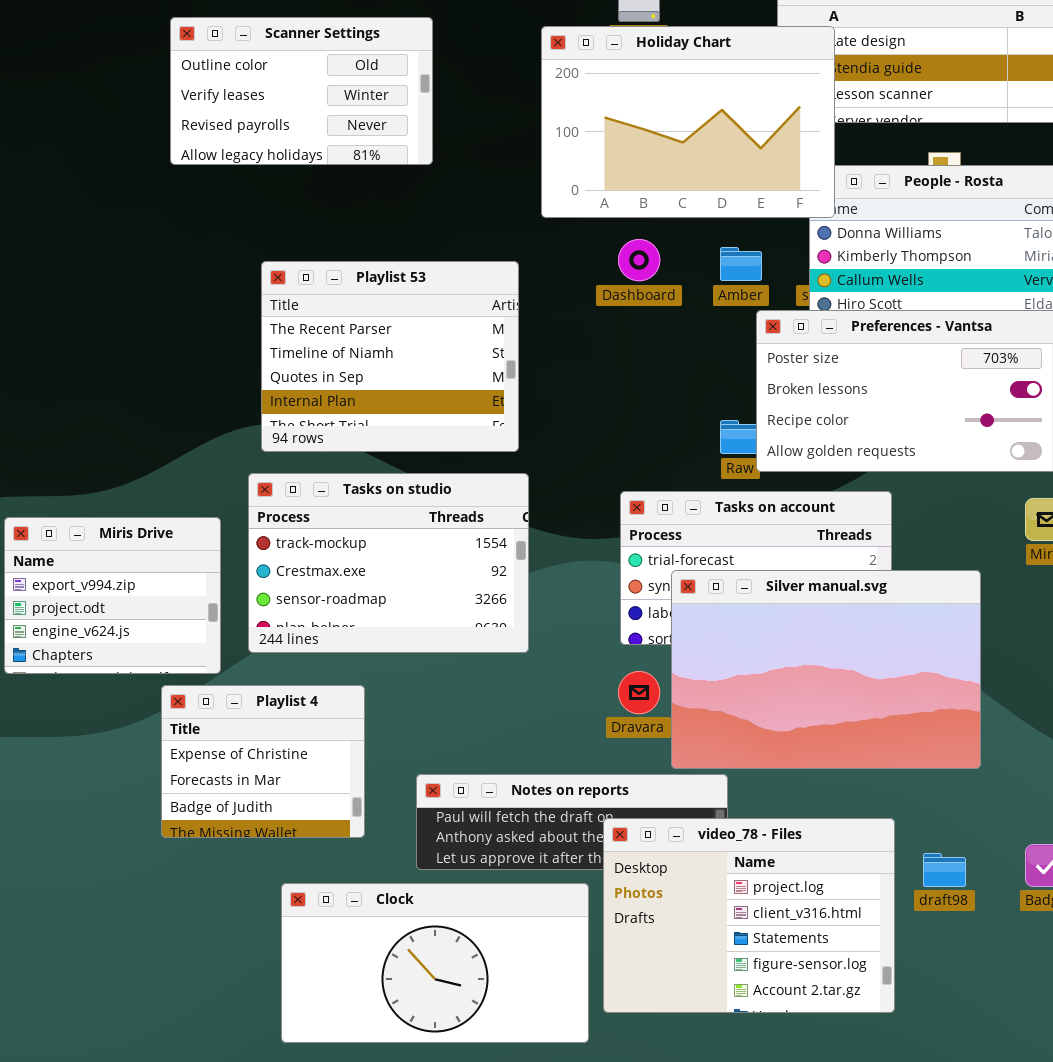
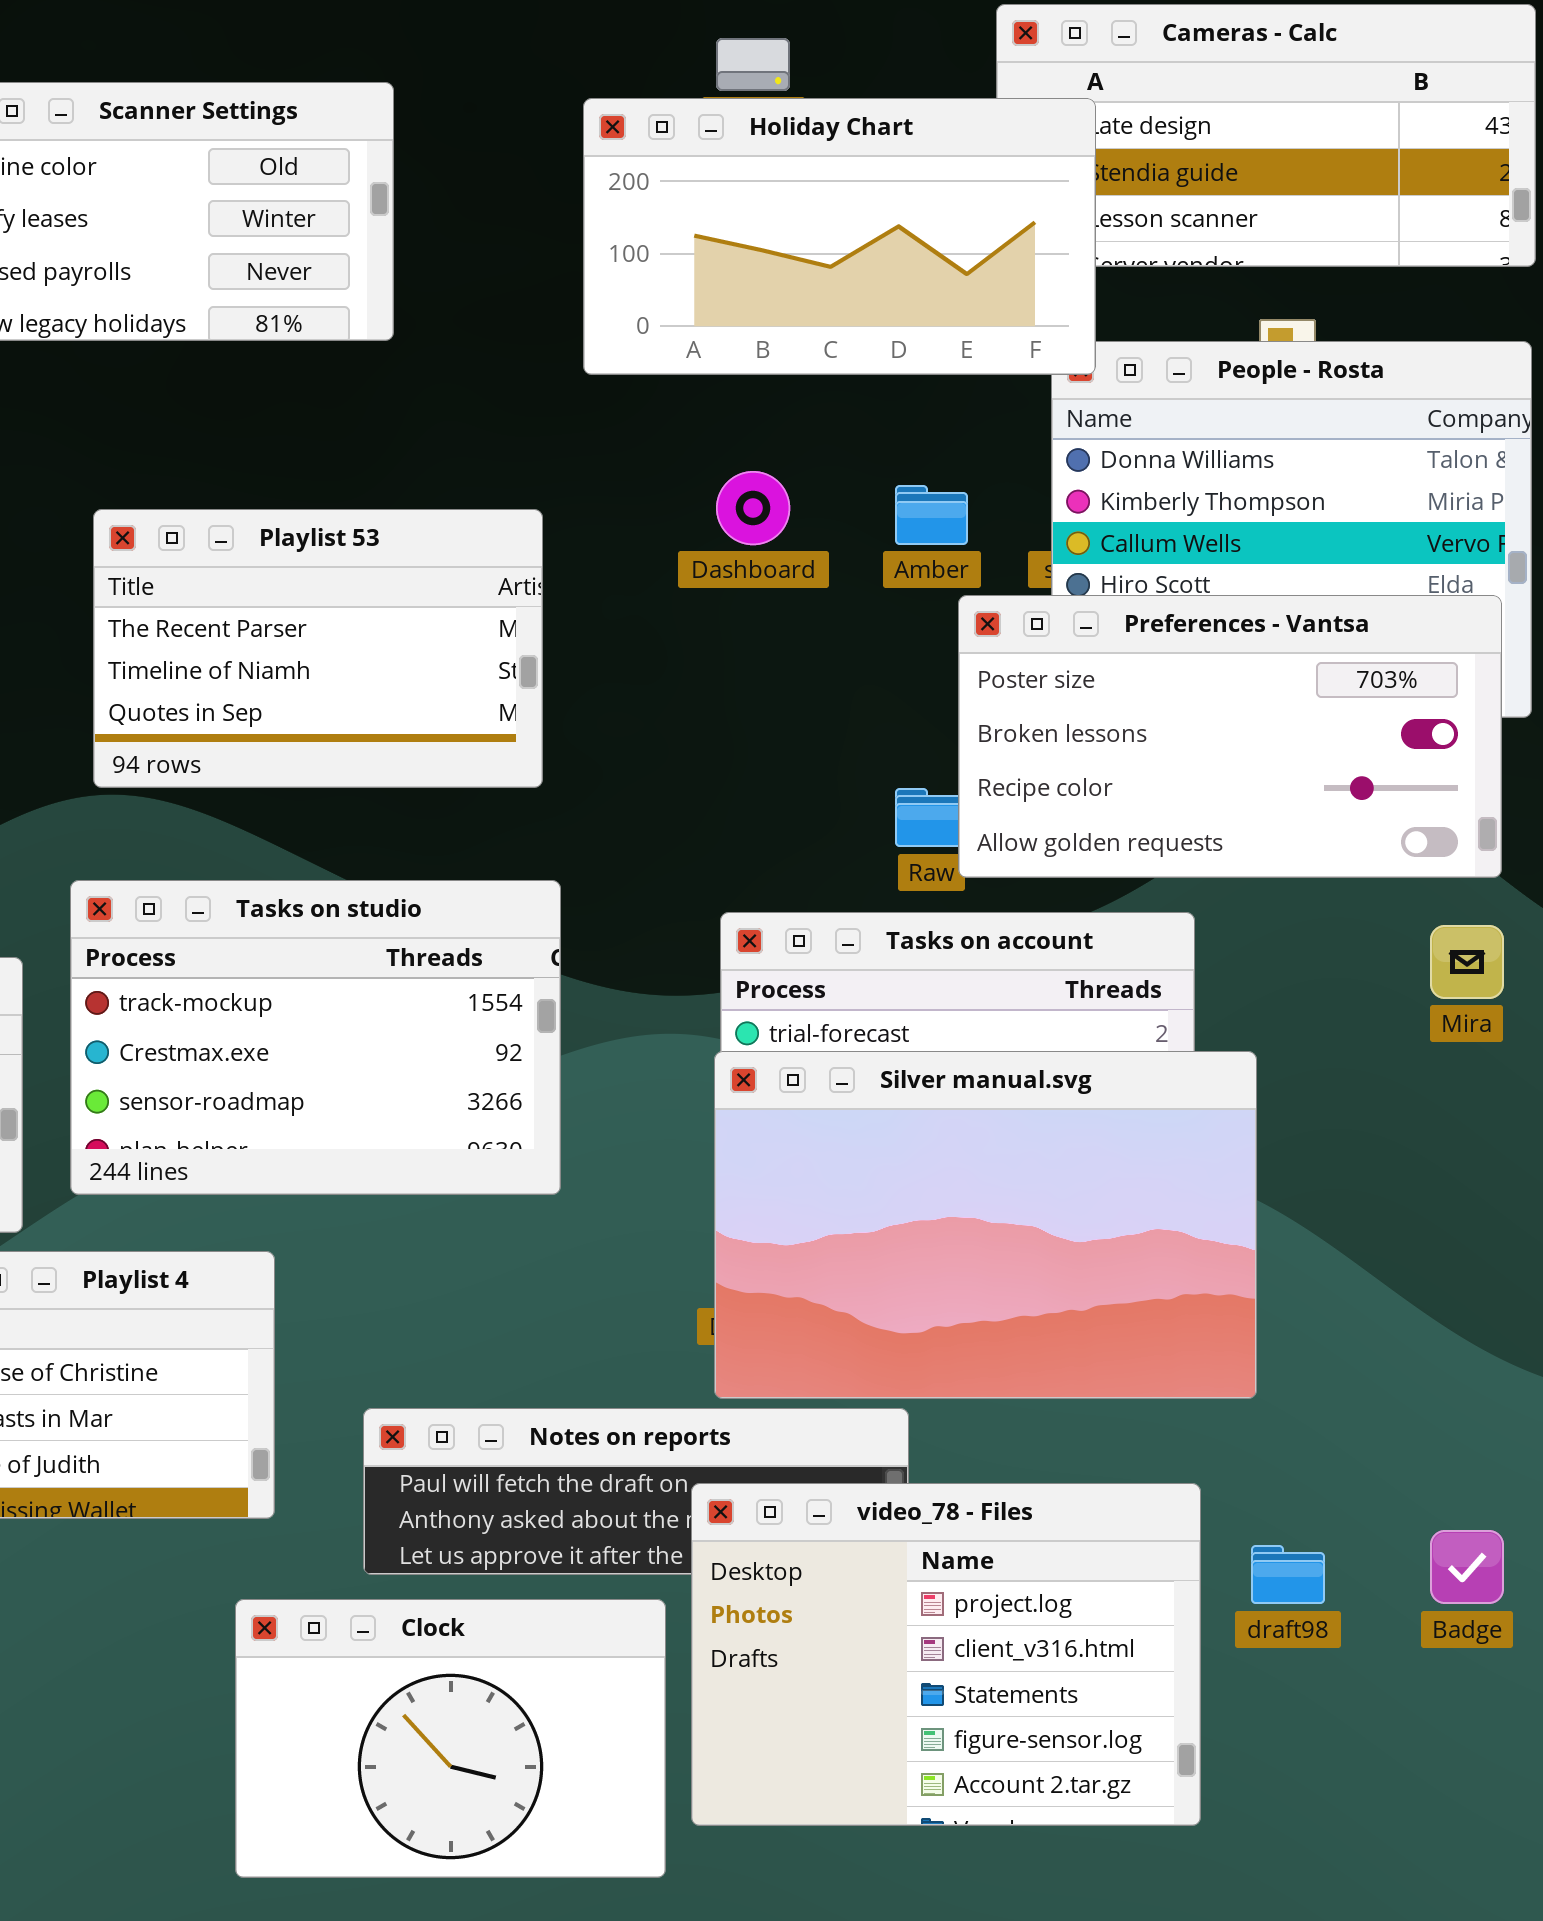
Holiday Chart: [541,26,835,218] -> [583,98,1096,375], resized
Playlist 53: [261,261,519,452] -> [93,509,543,788], resized
Silver manual.svg: [671,570,981,769] -> [714,1051,1257,1399], moved
Clock: [281,883,589,1043] -> [235,1599,666,1878], resized

